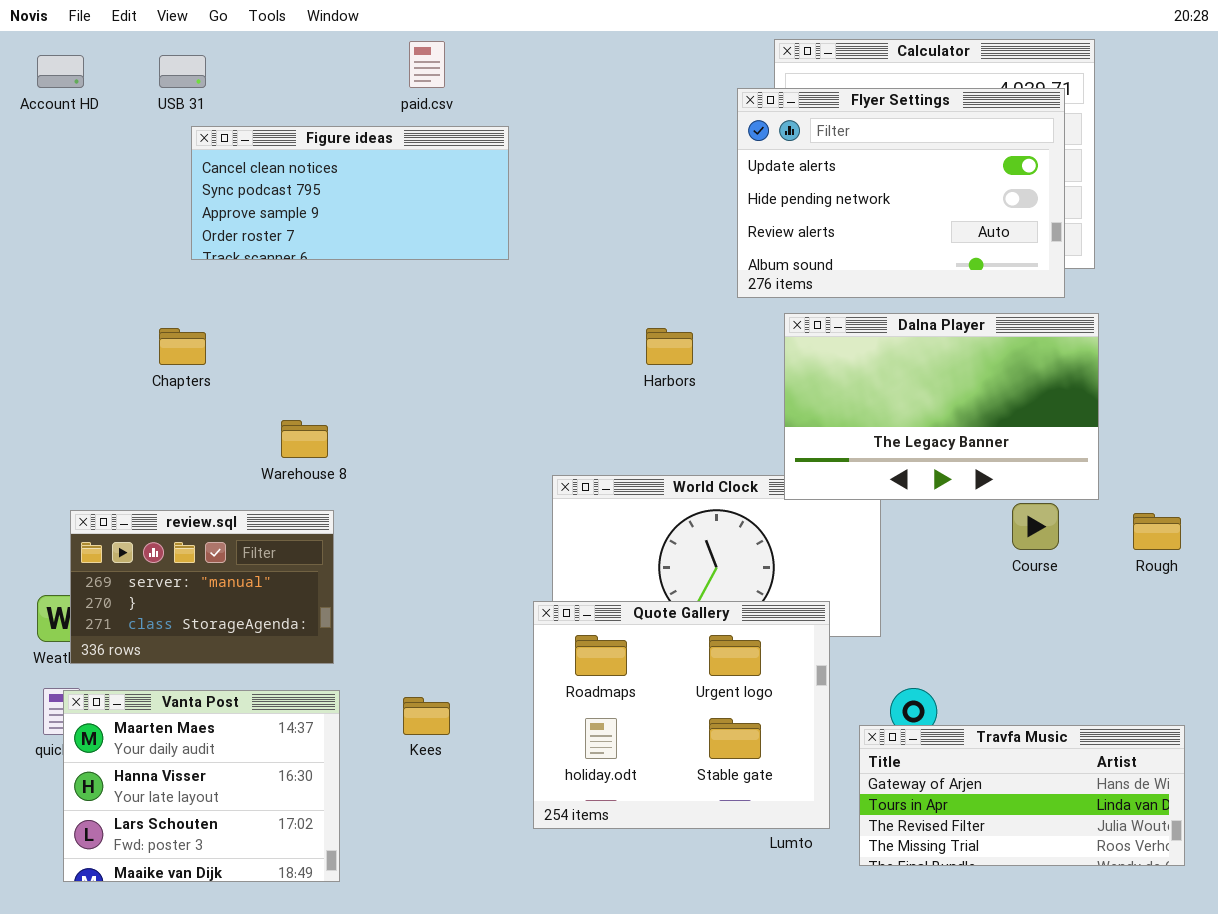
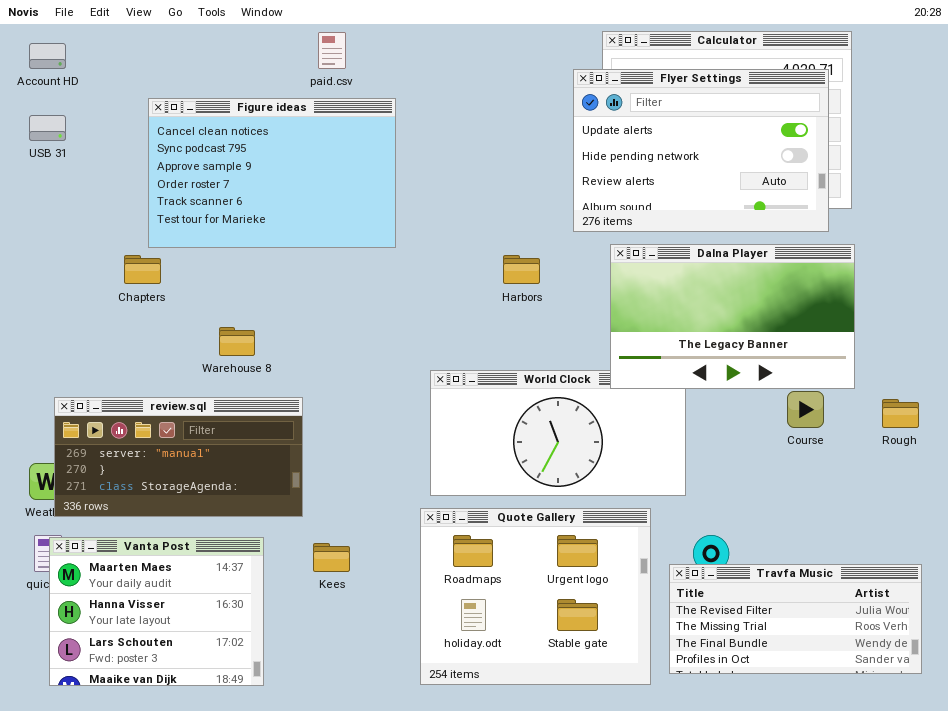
USB 31: [159,55,206,88] -> [29,115,66,141], moved
Figure ideas: [191,126,509,260] -> [148,98,396,248], resized
review.sql: [70,510,334,664] -> [54,397,303,517], resized
Quote Gallery: [533,601,830,829] -> [420,508,651,685], moved
Travfa Music: [859,725,1185,866] -> [669,564,922,674], scrolled down 2 rows

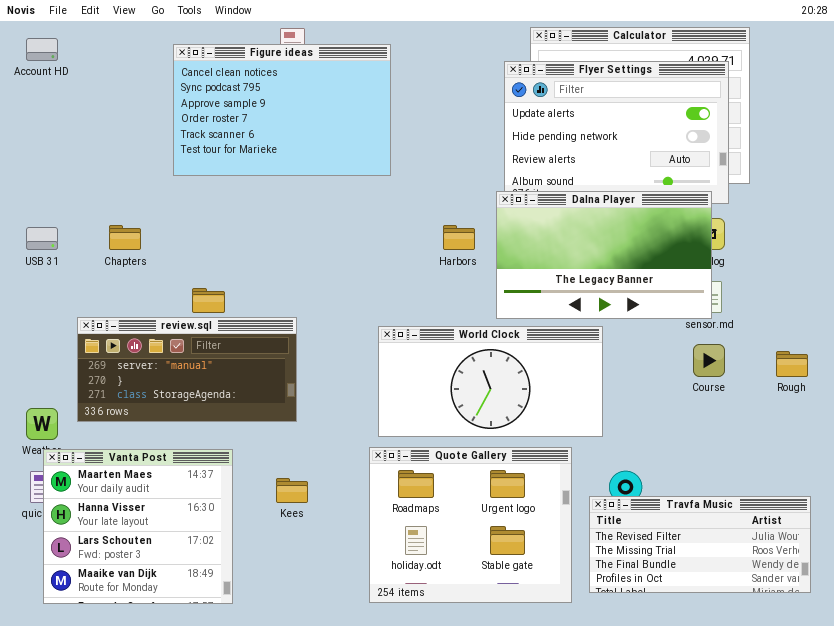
Figure ideas: [148,98,396,248] -> [173,44,391,176], moved
USB 31: [29,115,66,141] -> [26,227,58,250], moved
Dalna Player: [610,244,855,389] -> [496,191,712,319], moved
review.sql: [54,397,303,517] -> [77,317,297,422], moved
Vanta Post: [49,537,264,686] -> [43,449,233,604], resized

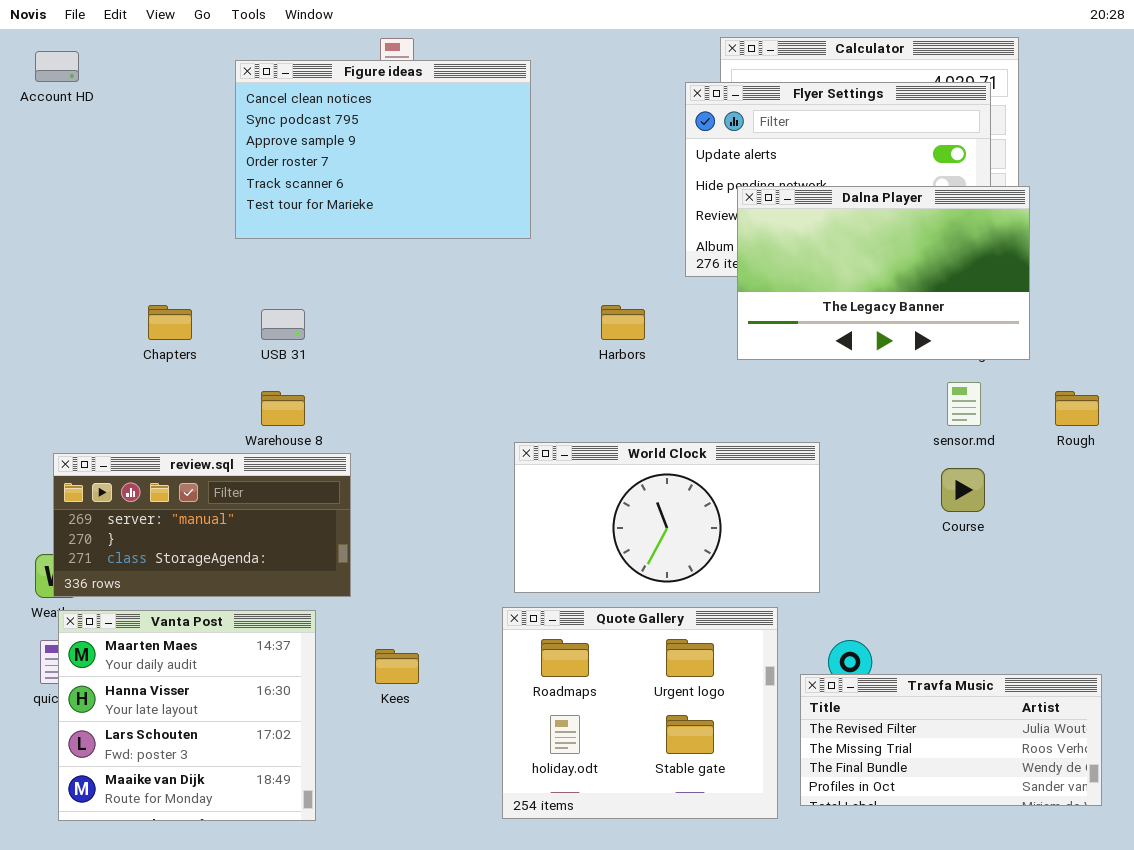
Dalna Player: [496,191,712,319] -> [737,186,1030,360], moved
USB 31: [26,227,58,250] -> [261,309,305,340], moved
review.sql: [77,317,297,422] -> [53,453,351,597], moved
Rough: [776,351,808,377] -> [1055,391,1099,426], moved

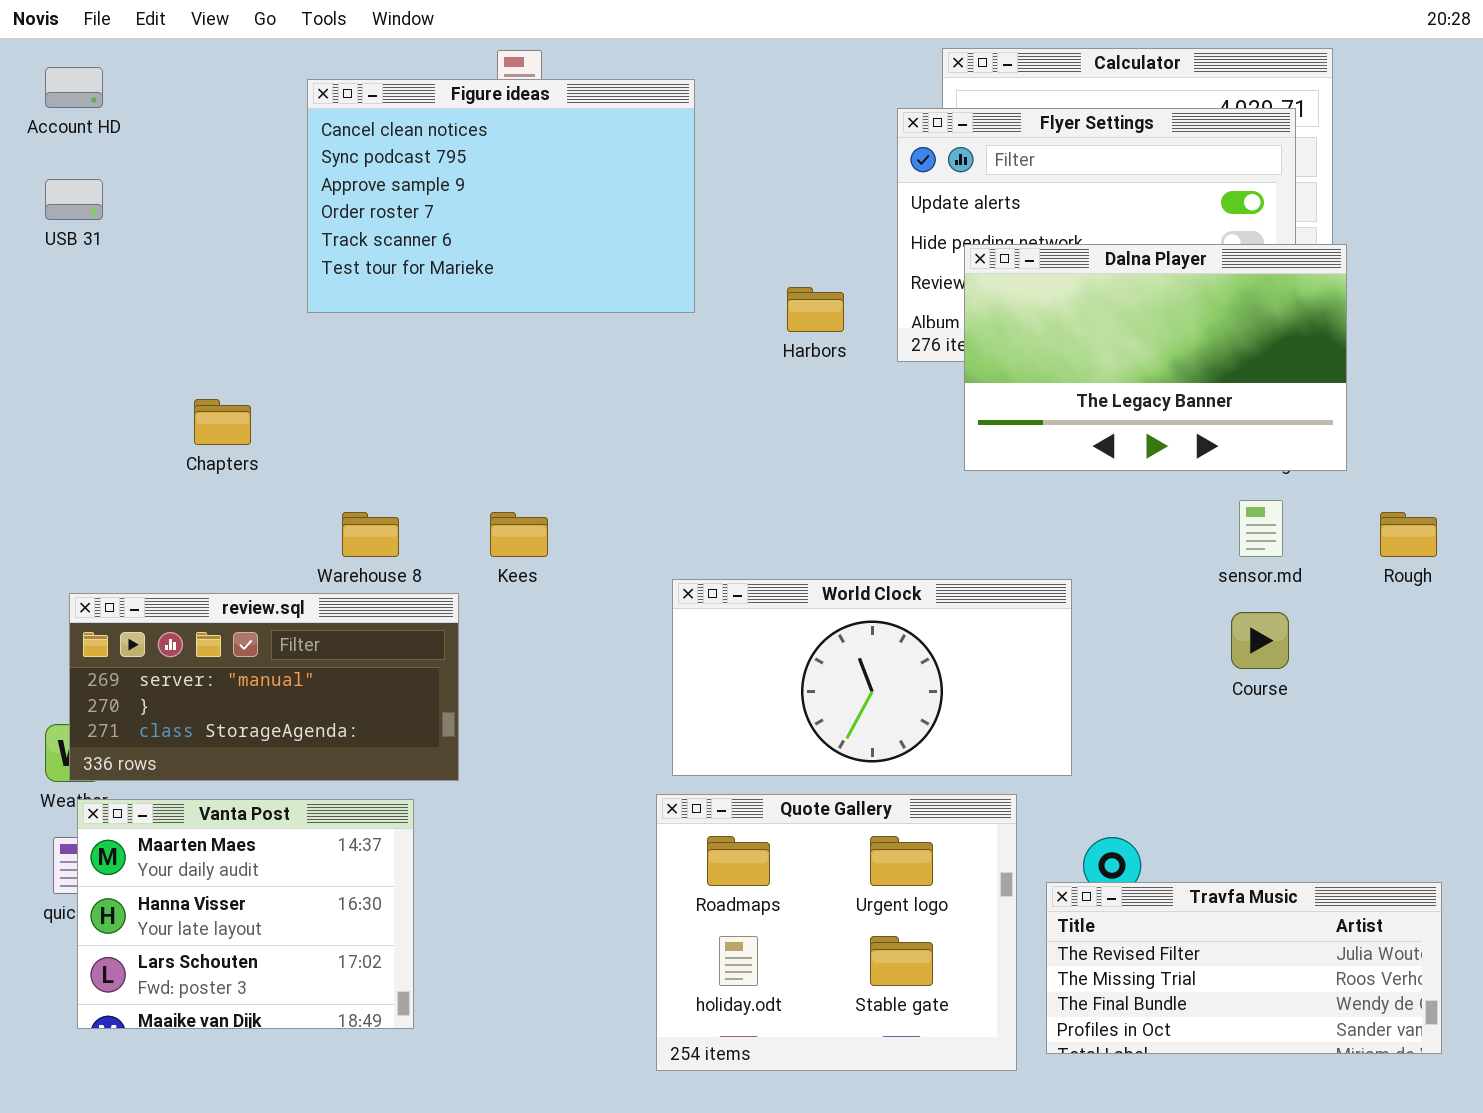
Harbors: [601,305,645,340] -> [787,287,844,332], moved
USB 31: [261,309,305,340] -> [45,179,103,220], moved
Vanta Post: [58,610,316,821] -> [77,799,414,1029], resized
Kees: [375,649,419,684] -> [490,512,548,557], moved

